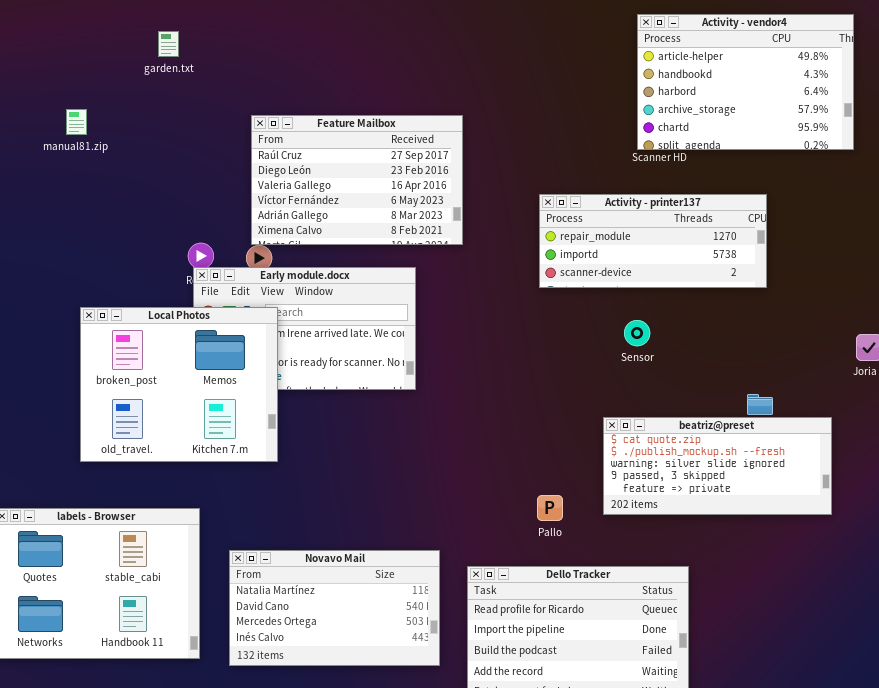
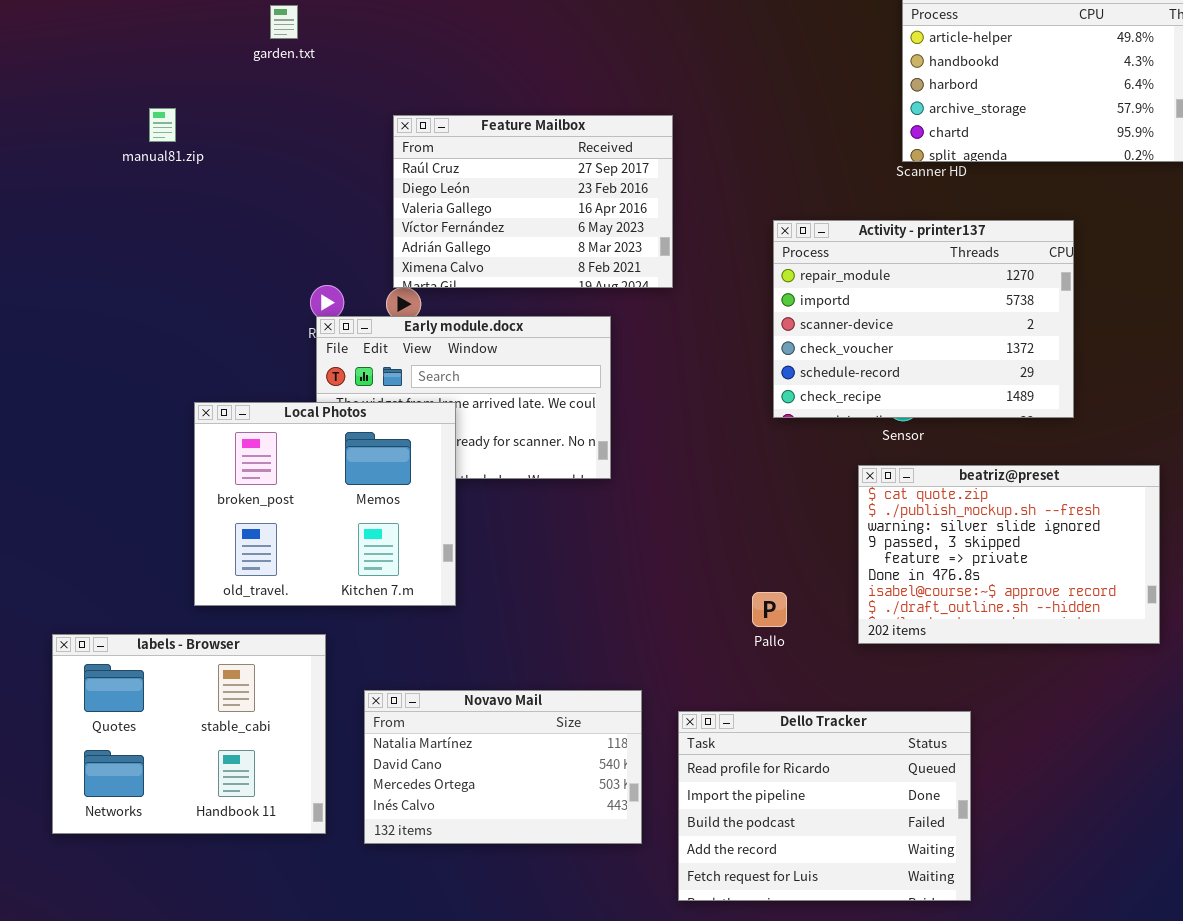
Activity - printer137: [539,194,767,288] -> [773,220,1074,418], resized
Local Photos: [80,307,278,462] -> [194,402,456,606], moved
beatriz@preset: [603,417,832,515] -> [858,465,1160,644], resized
Pallo: [537,495,563,521] -> [752,592,787,627], moved

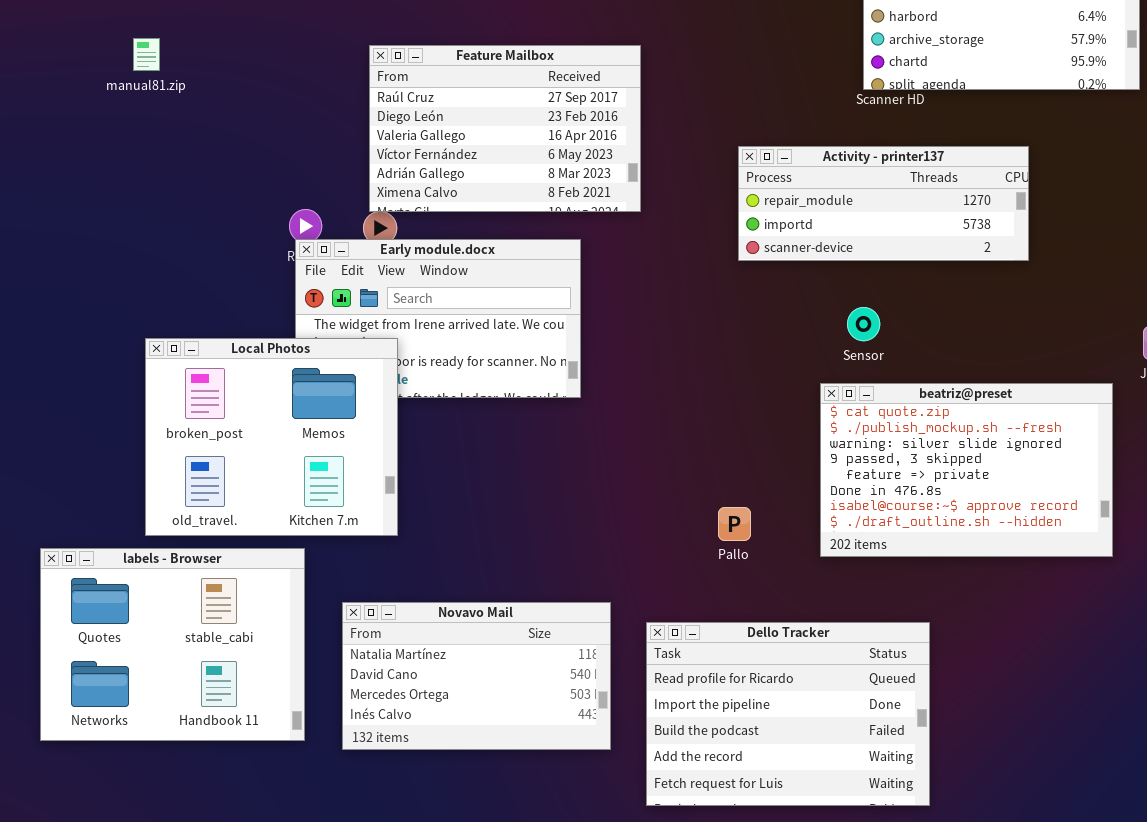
Activity - printer137: [773,220,1074,418] -> [738,146,1029,261], resized
Local Photos: [194,402,456,606] -> [145,338,398,536], moved

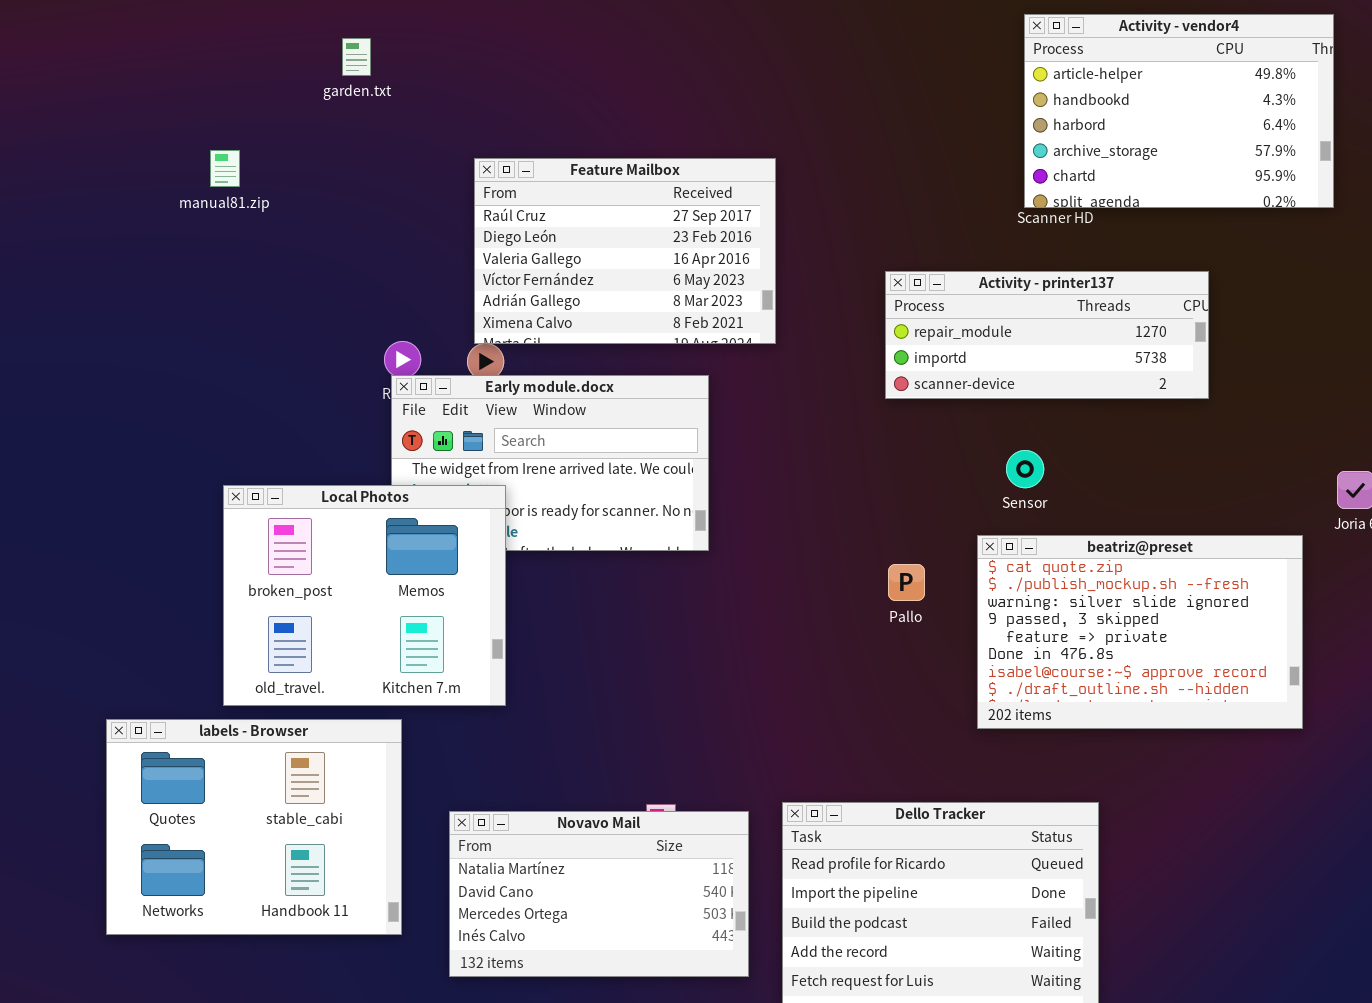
Pallo: [718,507,751,541] -> [888,564,925,601], moved
Novavo Mail: [342,602,611,750] -> [449,811,749,977], moved

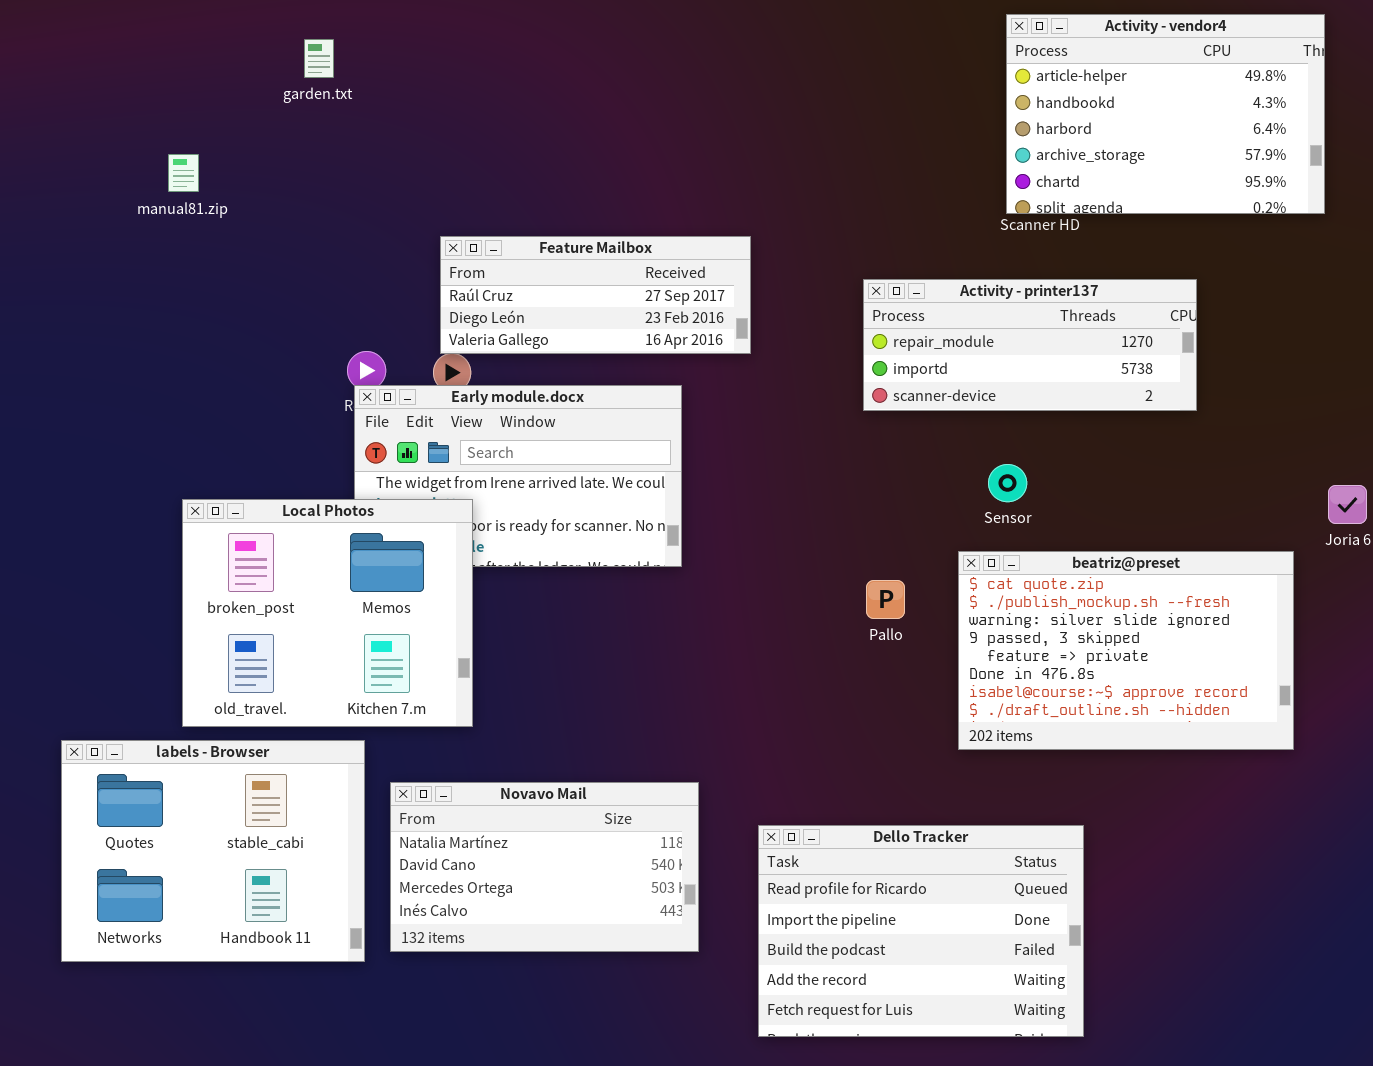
Feature Mailbox: [474,158,776,344] -> [440,236,751,354], resized
Novavo Mail: [449,811,749,977] -> [390,782,699,952], moved

